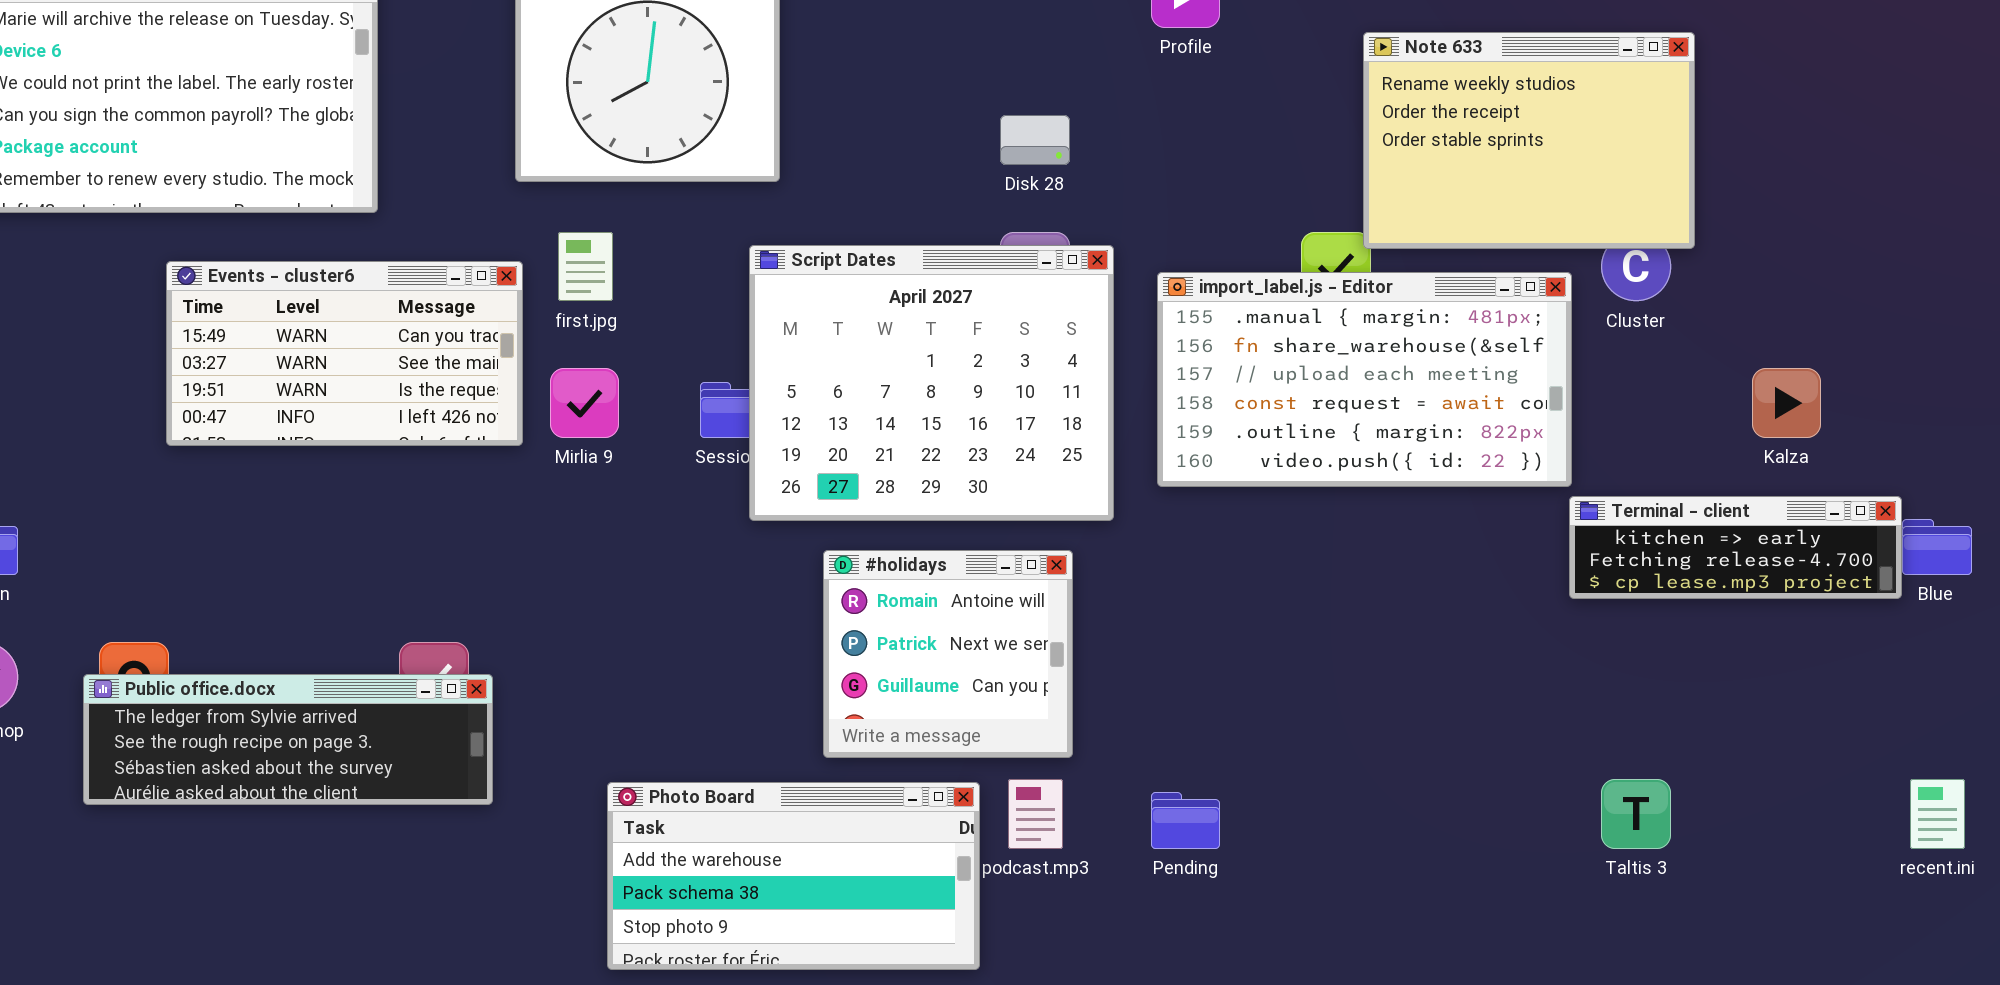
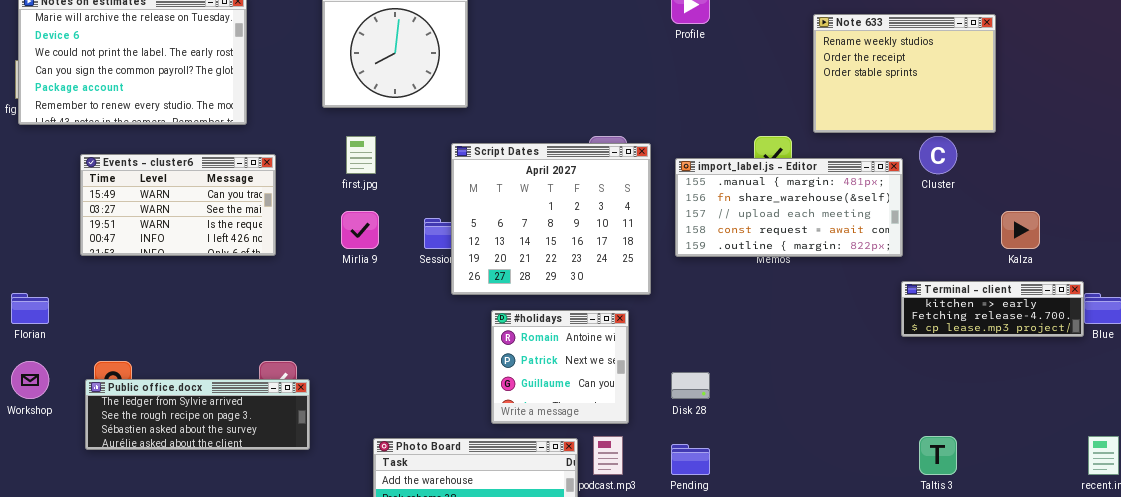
Note 633: [1363,32,1695,249] -> [813,14,996,133], moved
Disk 28: [1000,115,1070,165] -> [671,372,710,399], moved
Events - cluster6: [166,261,523,446] -> [80,154,276,256], moved
import_label.js - Editor: [1157,272,1572,487] -> [675,158,903,257], resized

